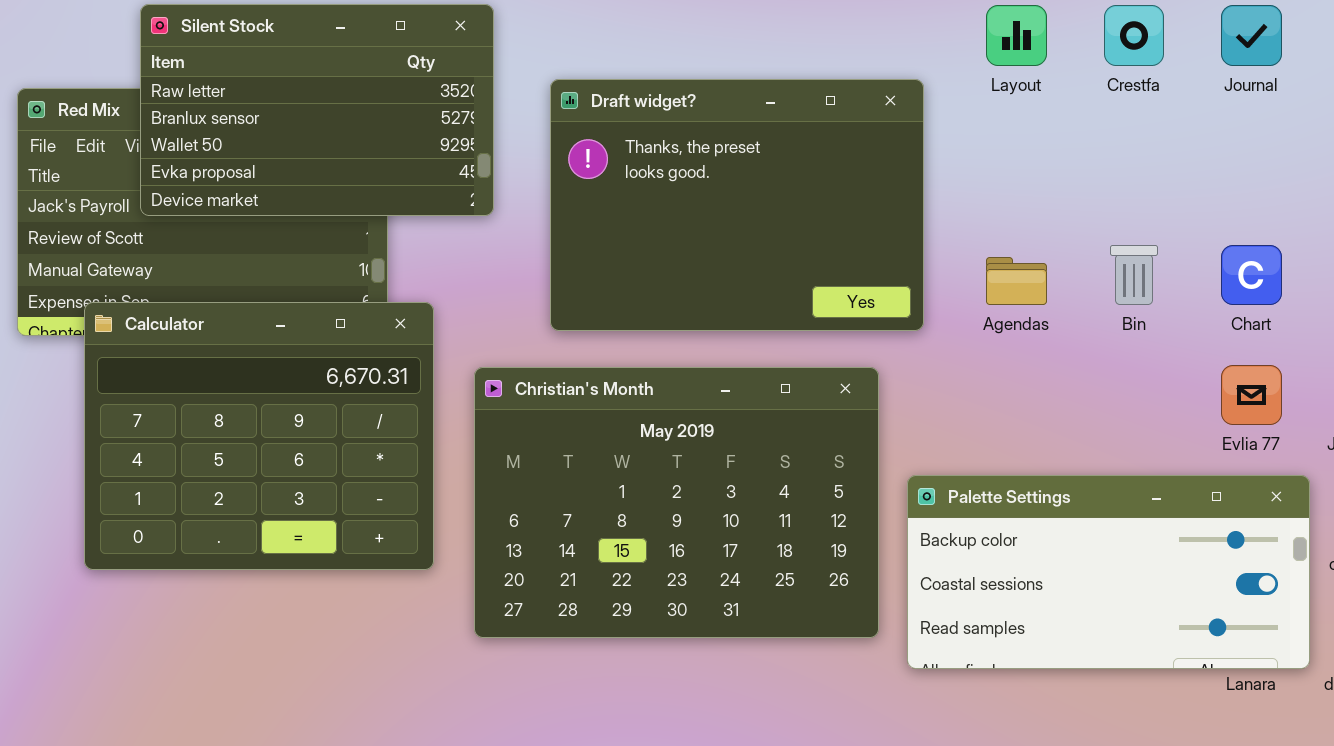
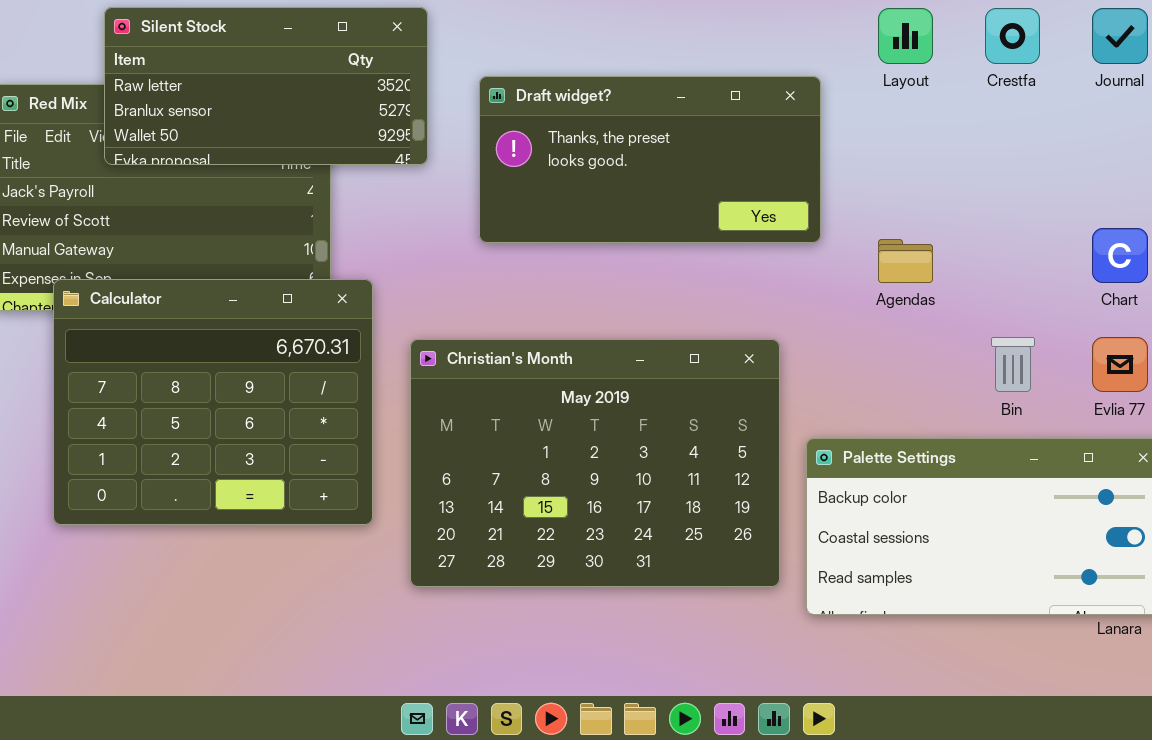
Silent Stock: [140,4,494,216] -> [104,7,428,165], resized
Draft widget?: [550,79,924,331] -> [479,76,821,243], resized
Bin: [1110,245,1158,305] -> [991,337,1035,392], moved

